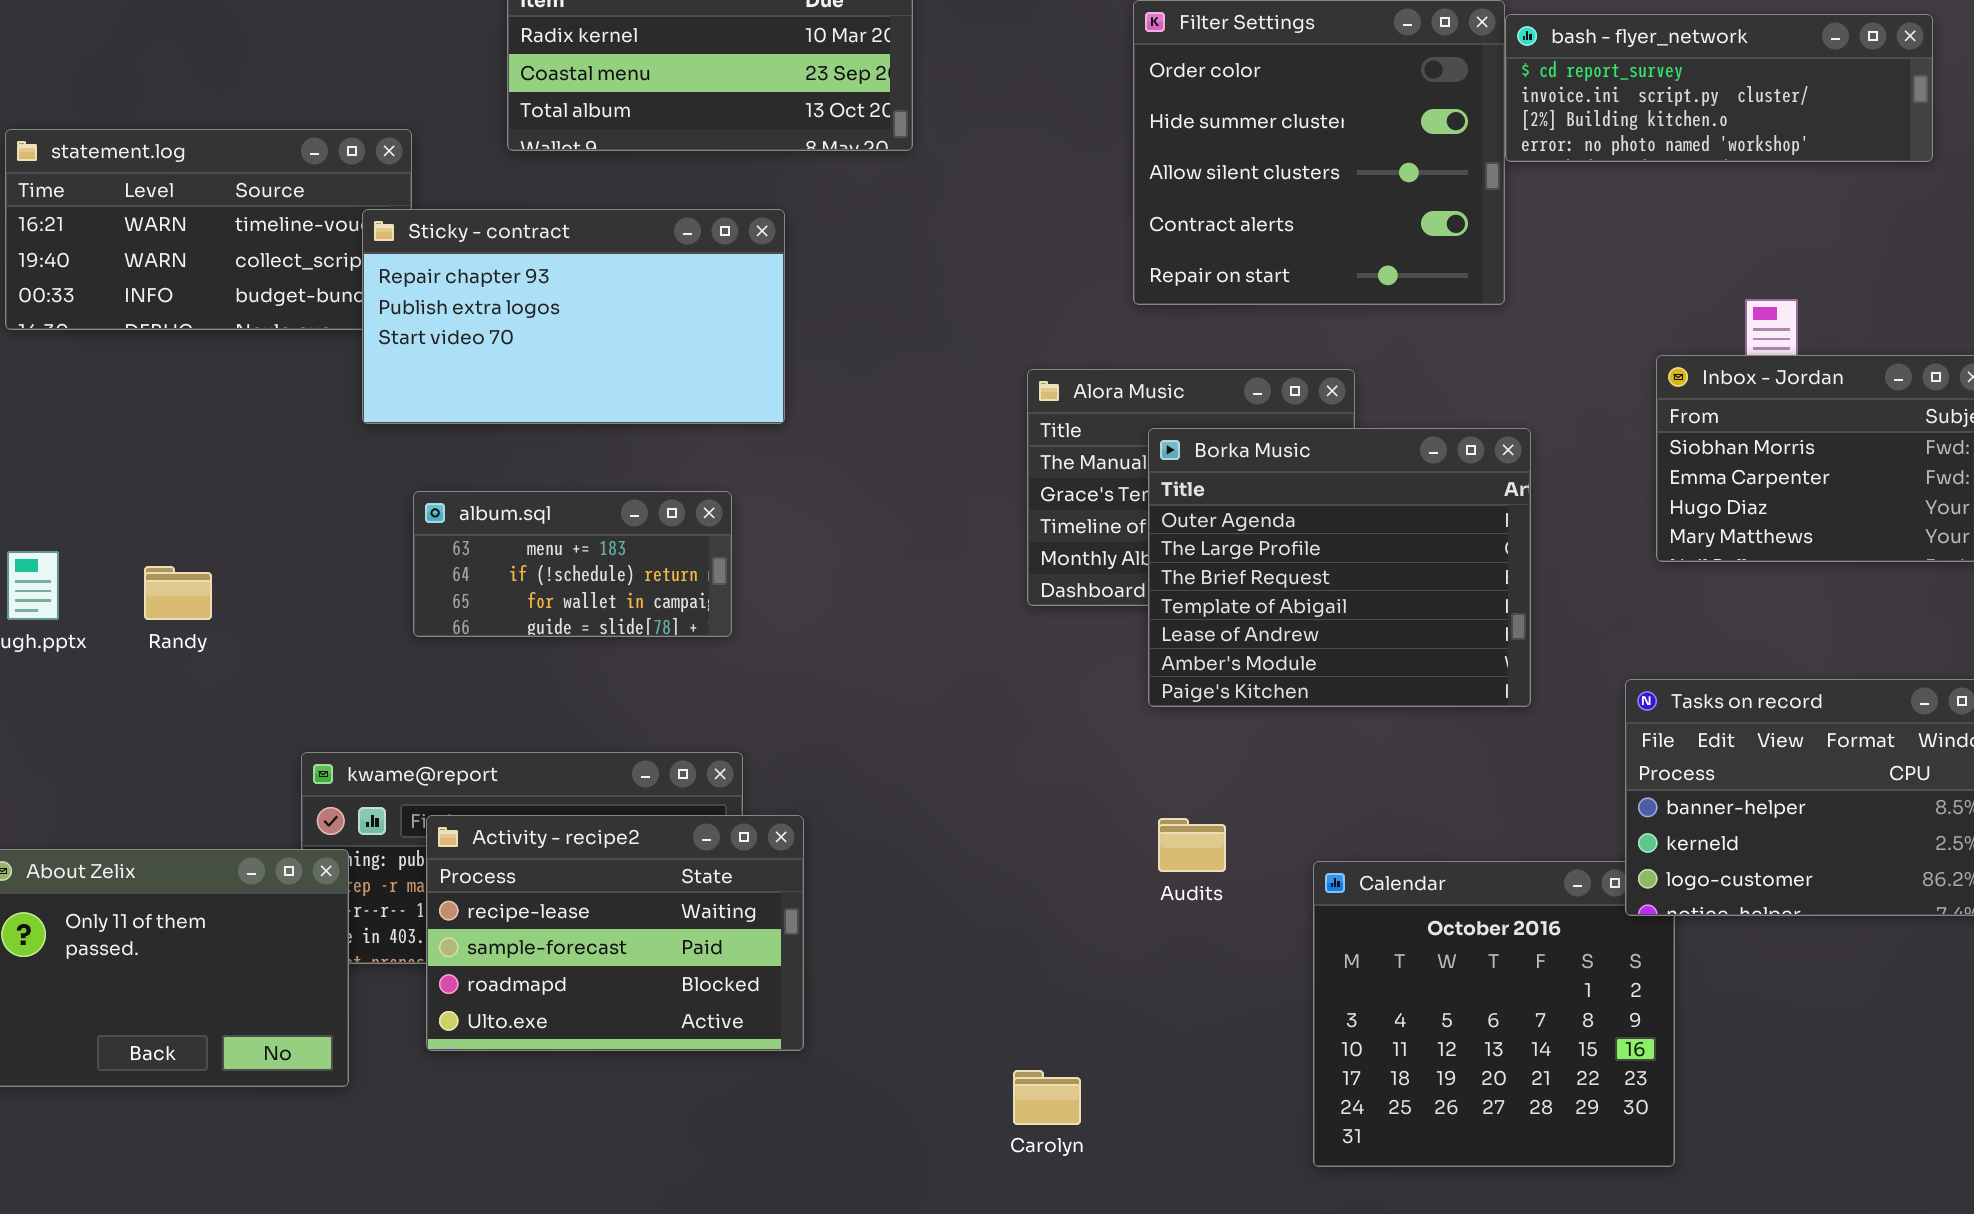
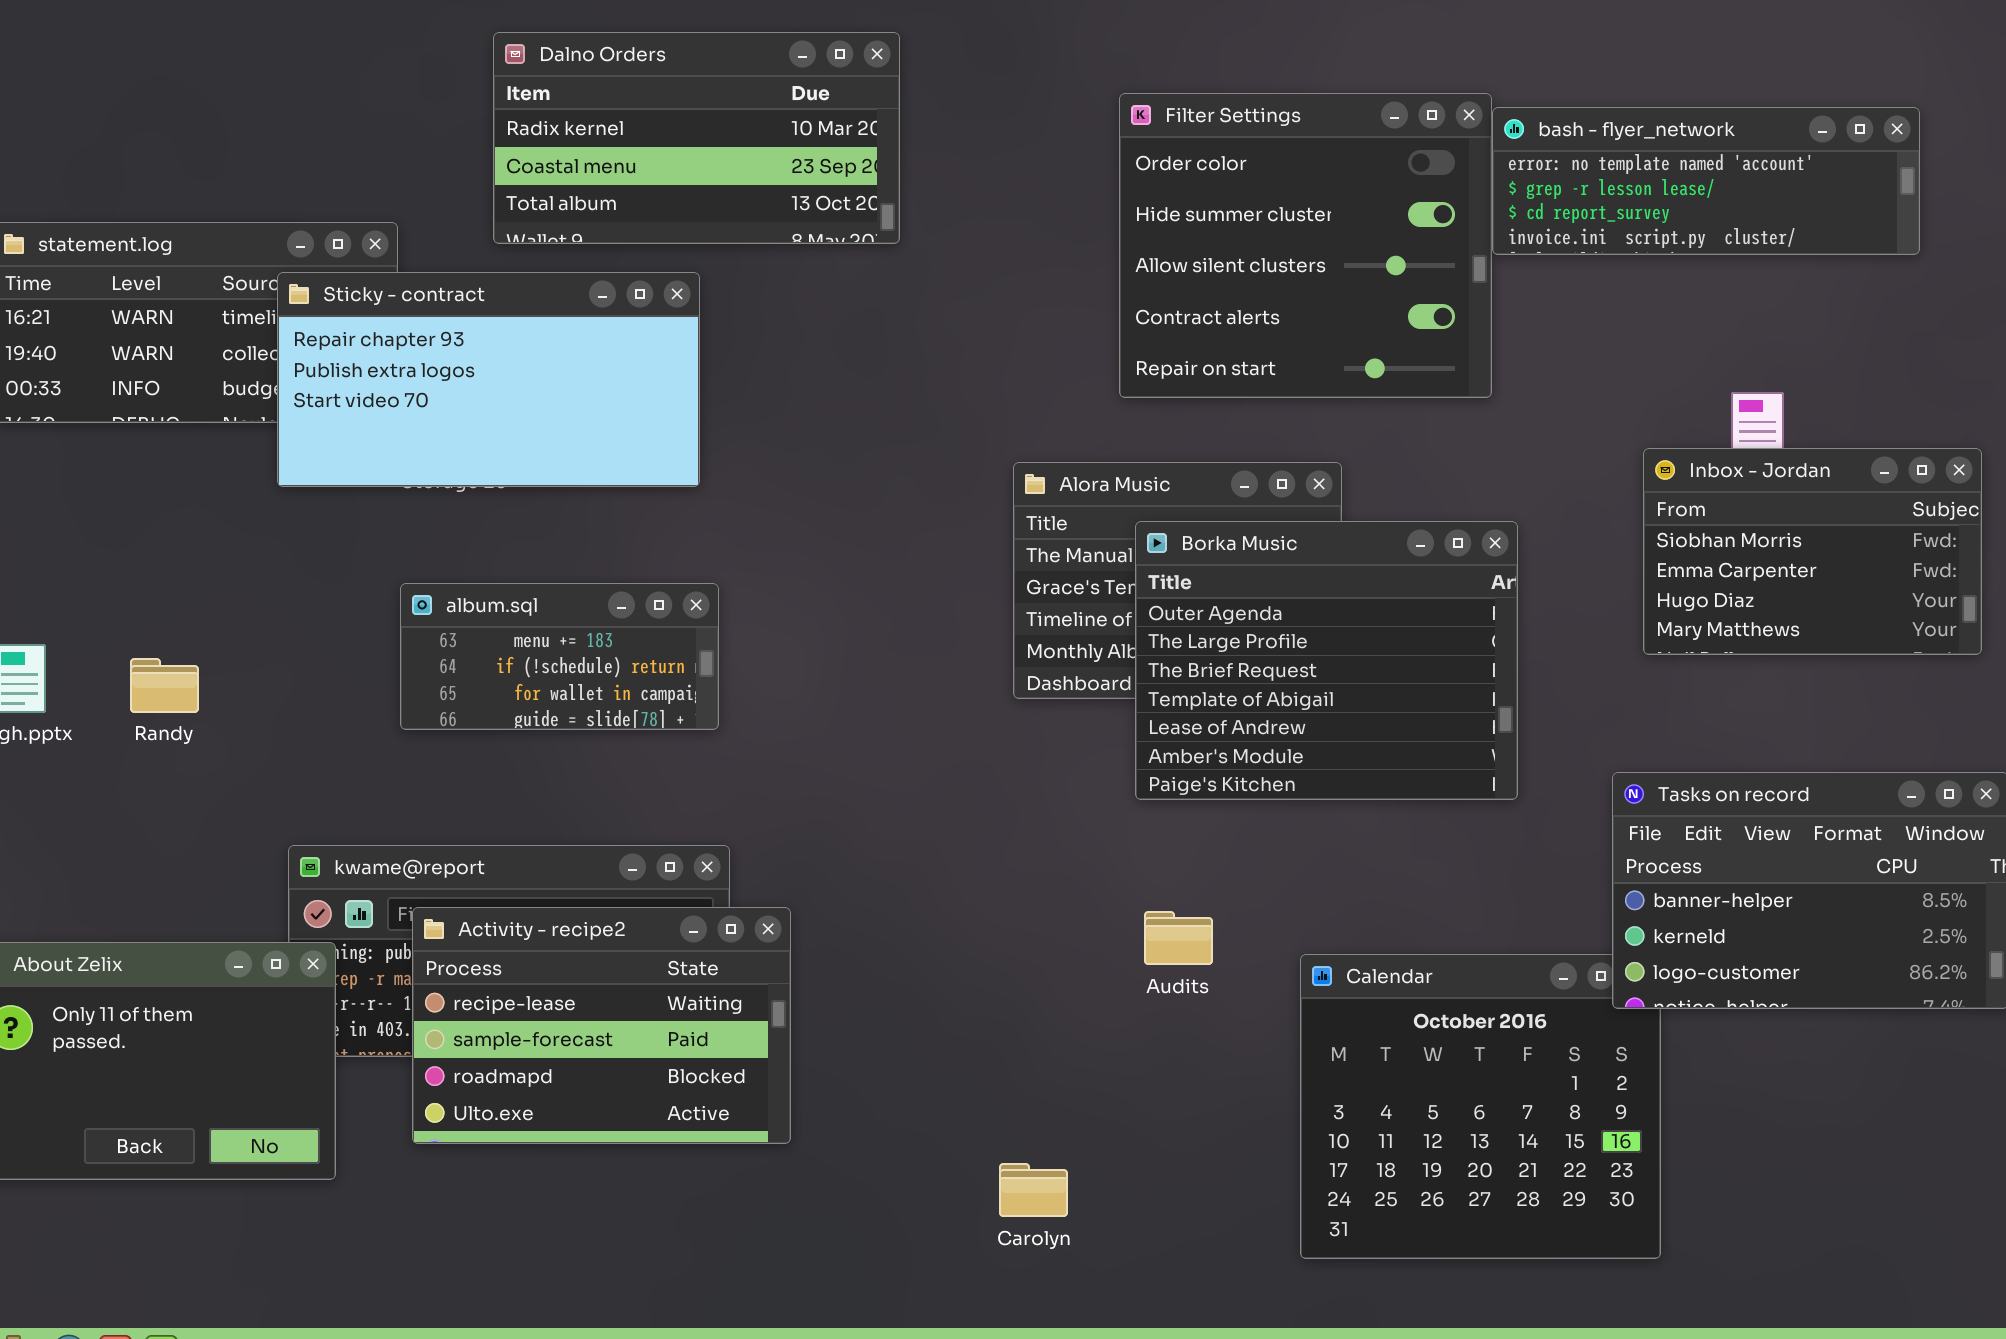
bash - flyer_network: [1505,14,1933,162] -> [1492,107,1920,255], scrolled up 2 rows
Sticky - contract: [362,209,785,424] -> [277,272,700,487], moved

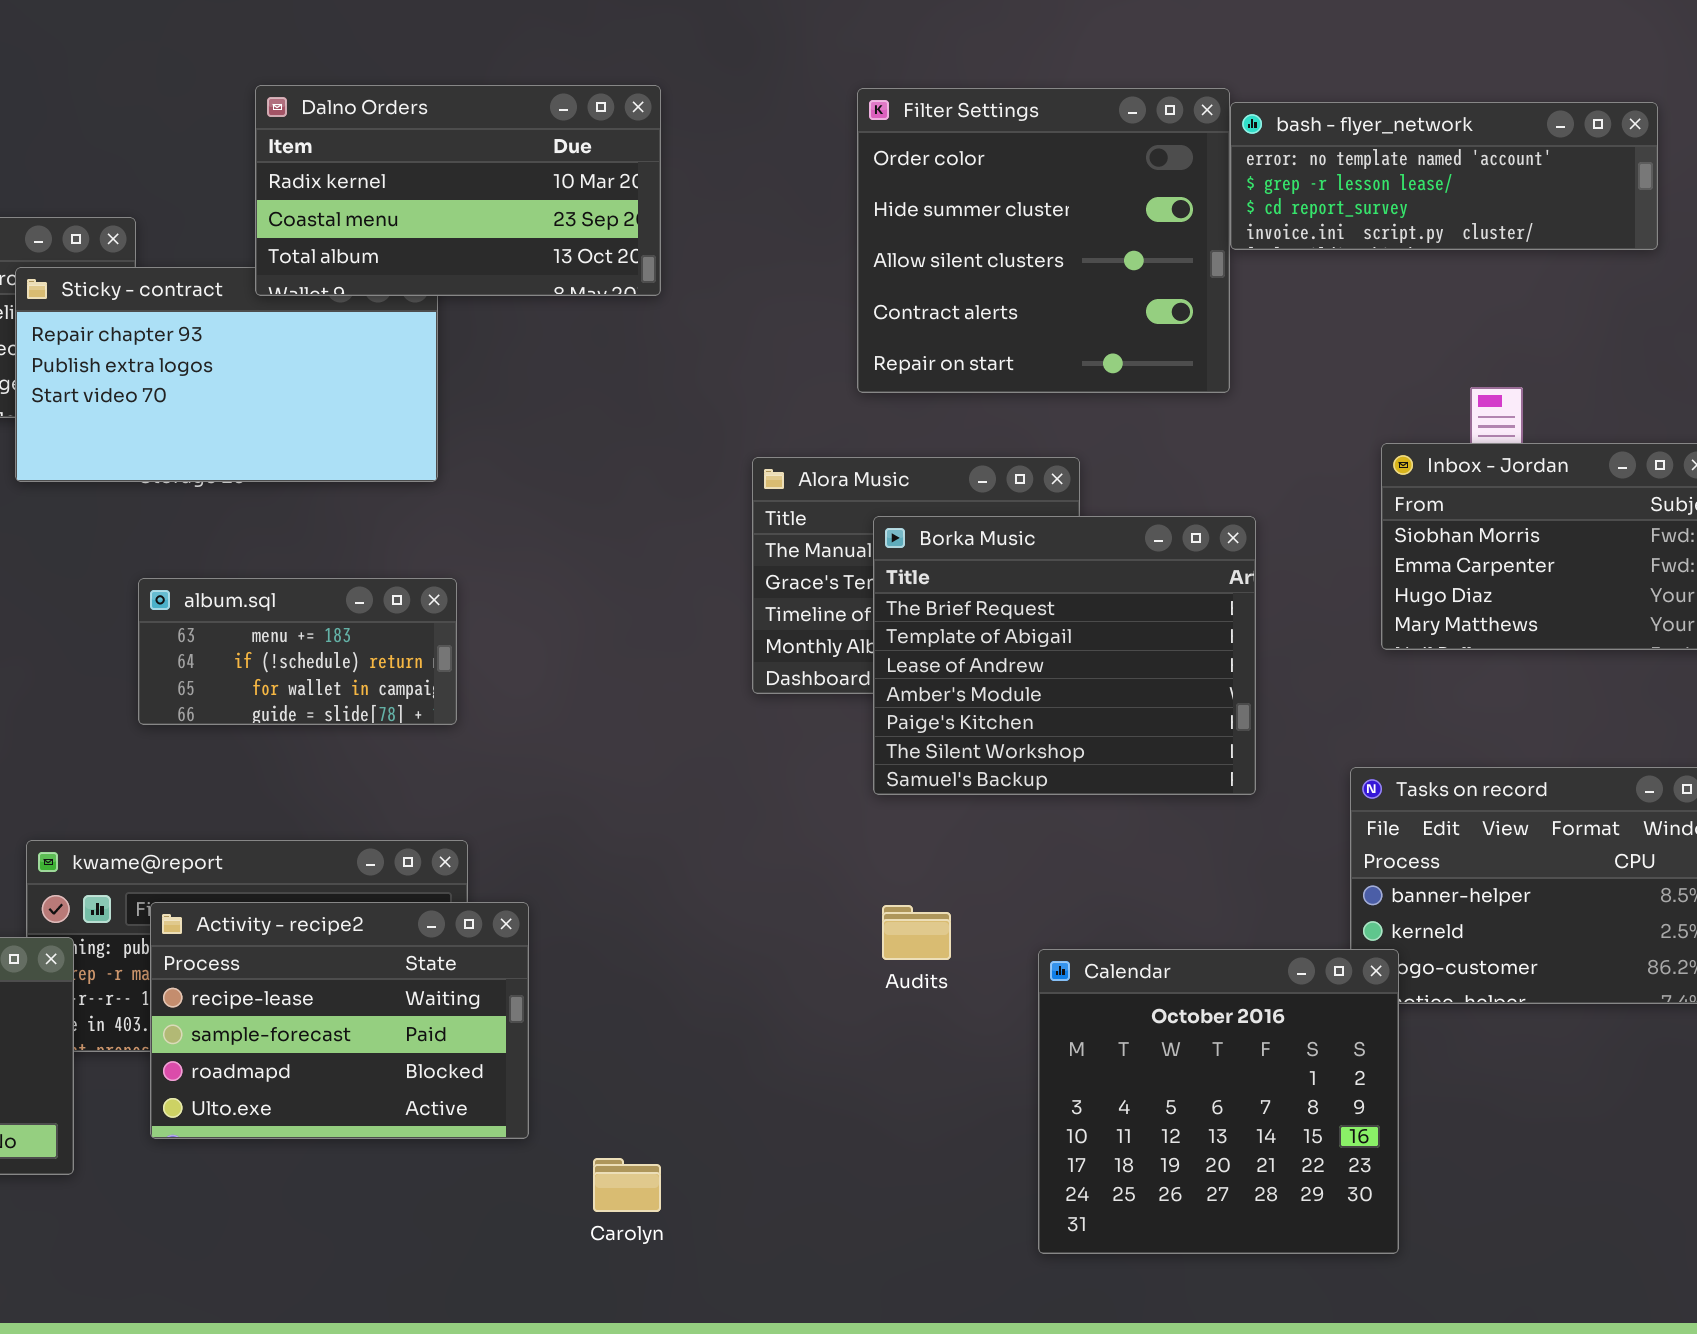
Dalno Orders: [493,32,900,244] -> [255,85,661,296], moved
Borka Music: [1135,521,1518,800] -> [873,516,1256,795], scrolled down 2 rows
Calendar: [1300,954,1661,1259] -> [1038,949,1399,1254], raised
Carolyn: [999,1163,1068,1217] -> [593,1158,661,1212], moved

